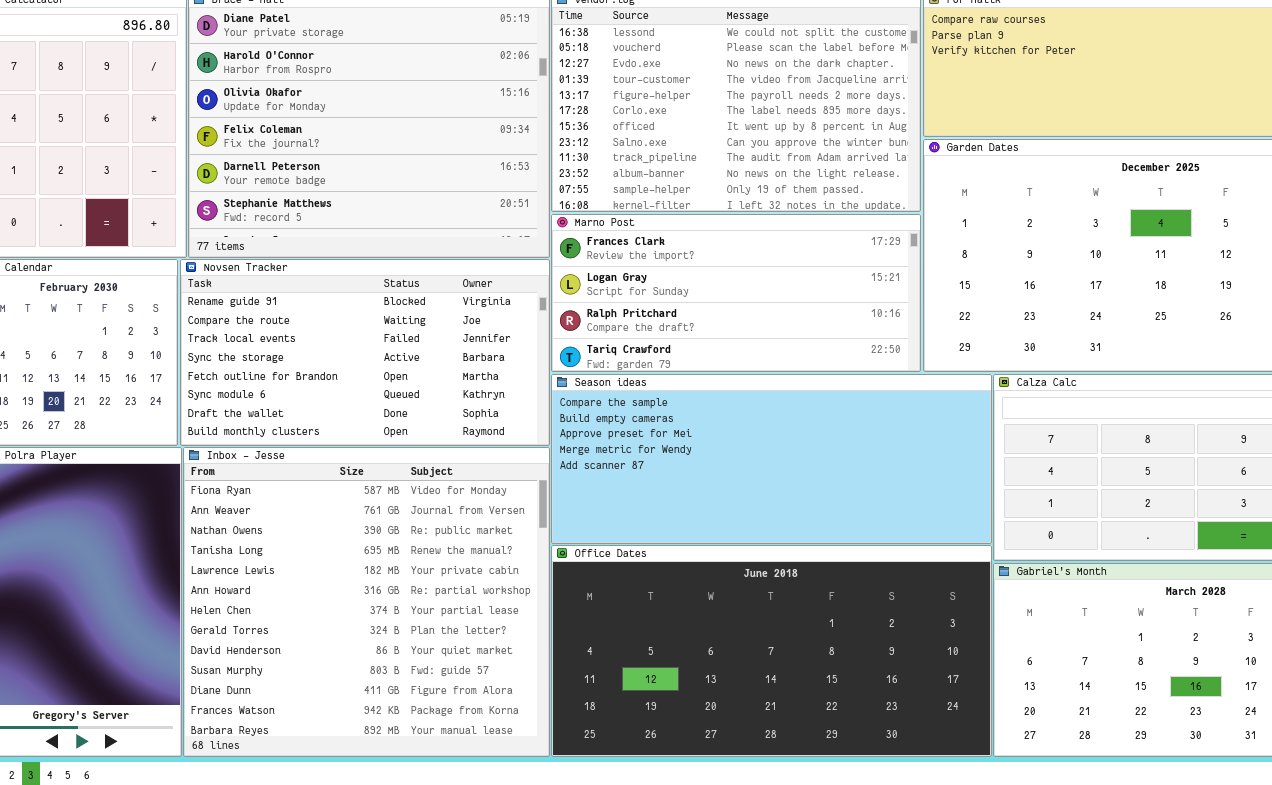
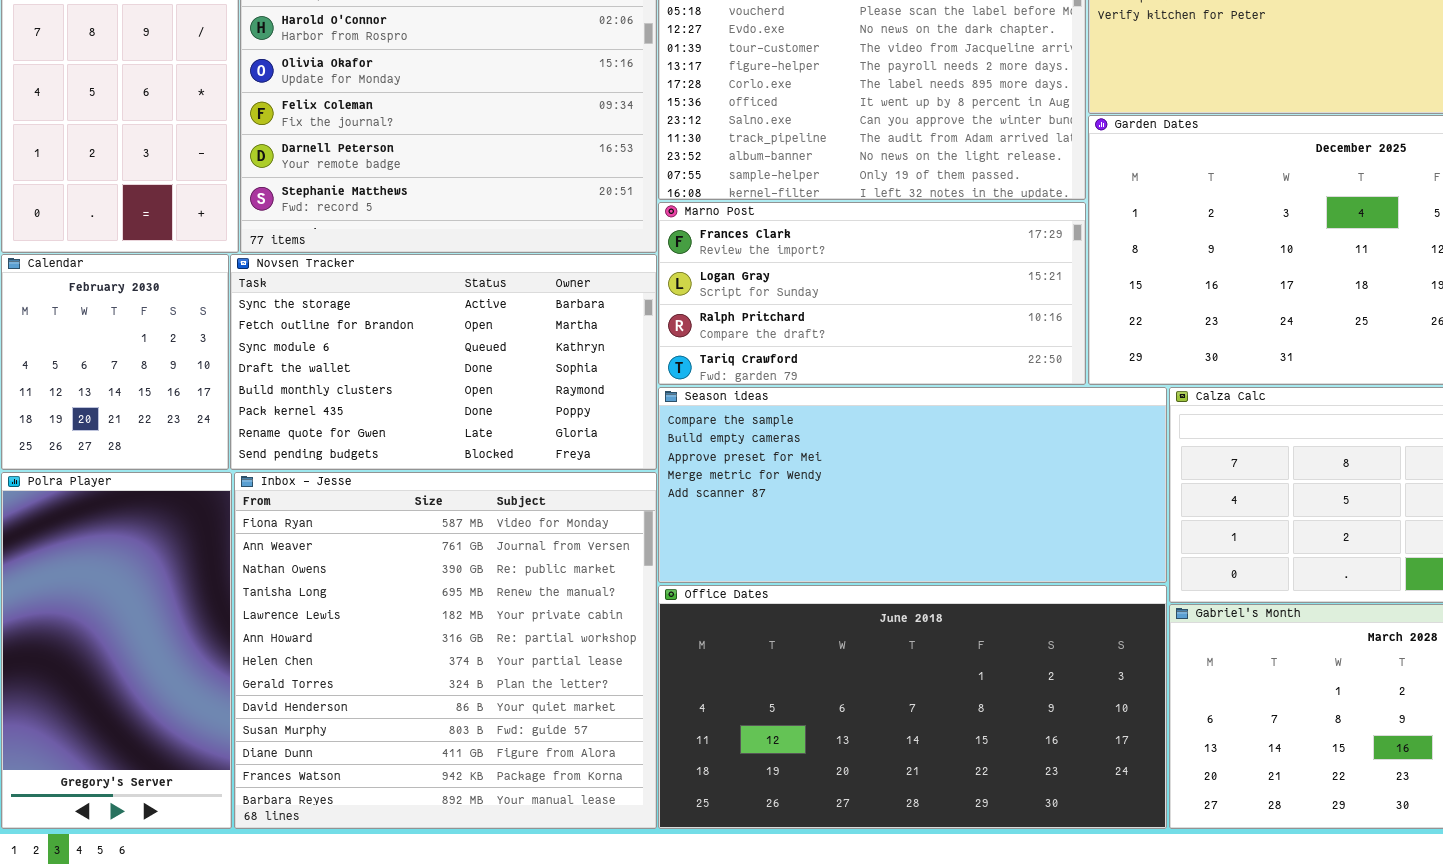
Novsen Tracker: [180,259,550,446] -> [230,254,657,470], scrolled down 3 rows

